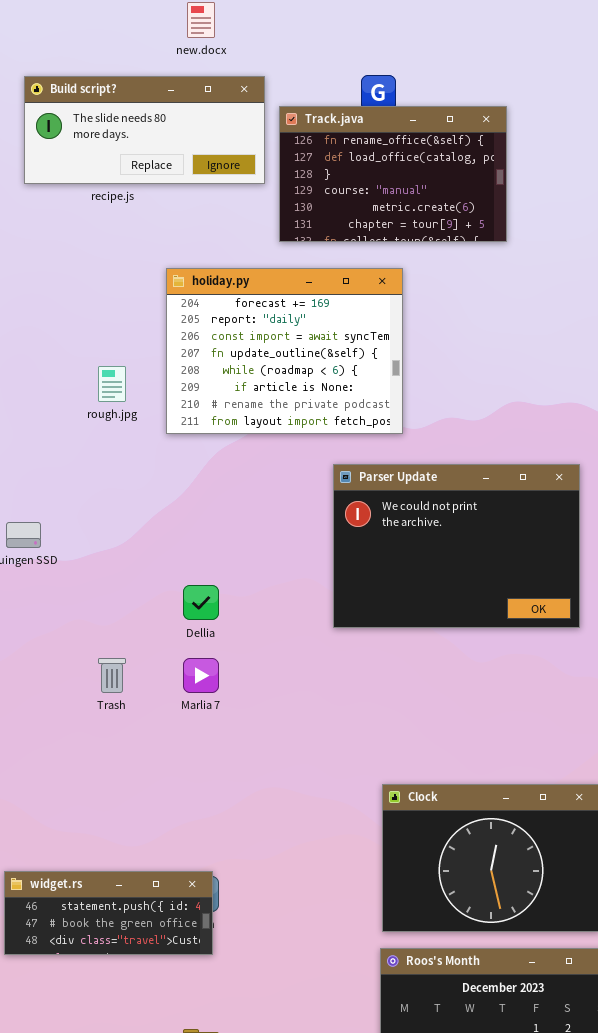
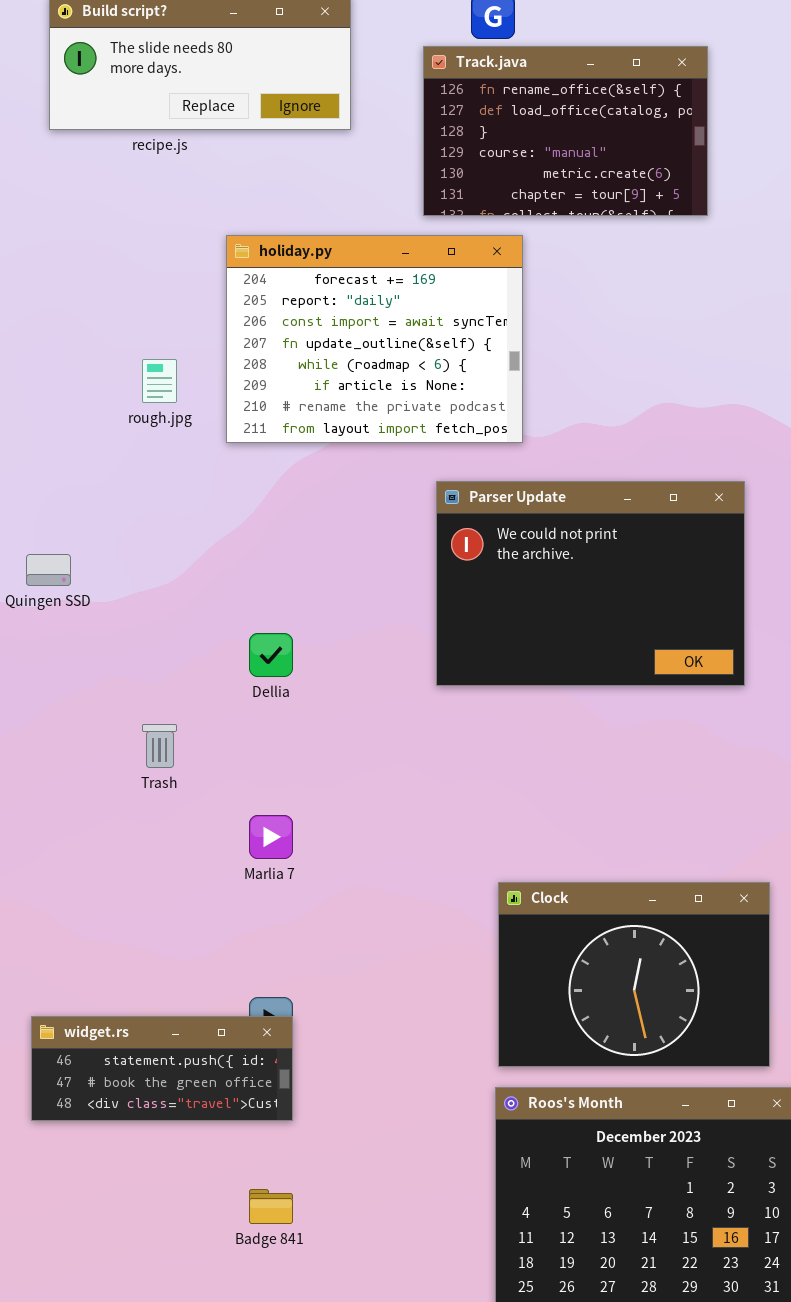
Track.java: [279,106,507,242] -> [423,46,708,216], moved
Marlia 7: [183,658,219,693] -> [249,815,293,859], moved
widget.rs: [4,871,213,955] -> [31,1016,293,1121], moved

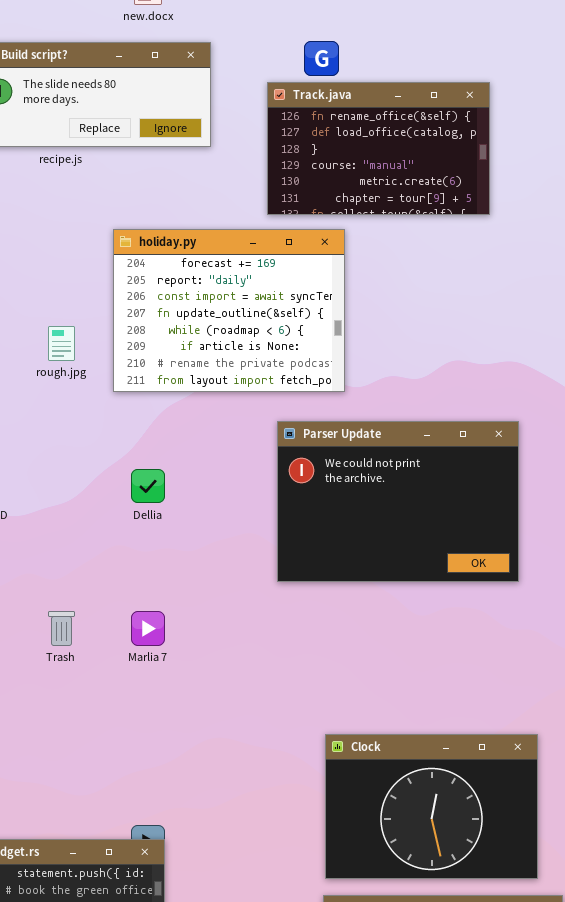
Dellia: [249,633,293,677] -> [131,469,165,503], moved
Marlia 7: [249,815,293,859] -> [131,611,165,646], moved

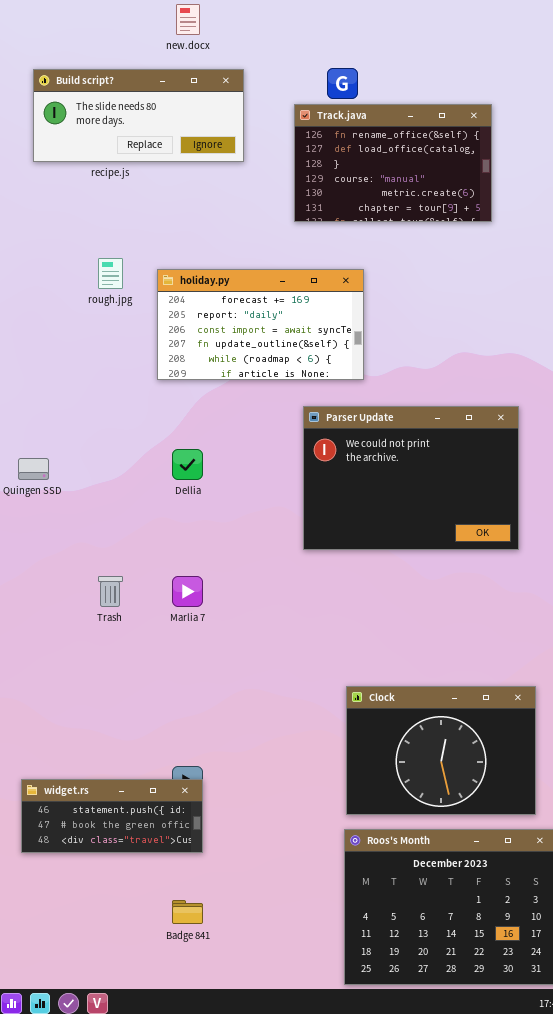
holiday.py: [113,229,345,392] -> [157,269,364,380], resized
rough.jpg: [48,326,75,361] -> [98,258,123,289], moved

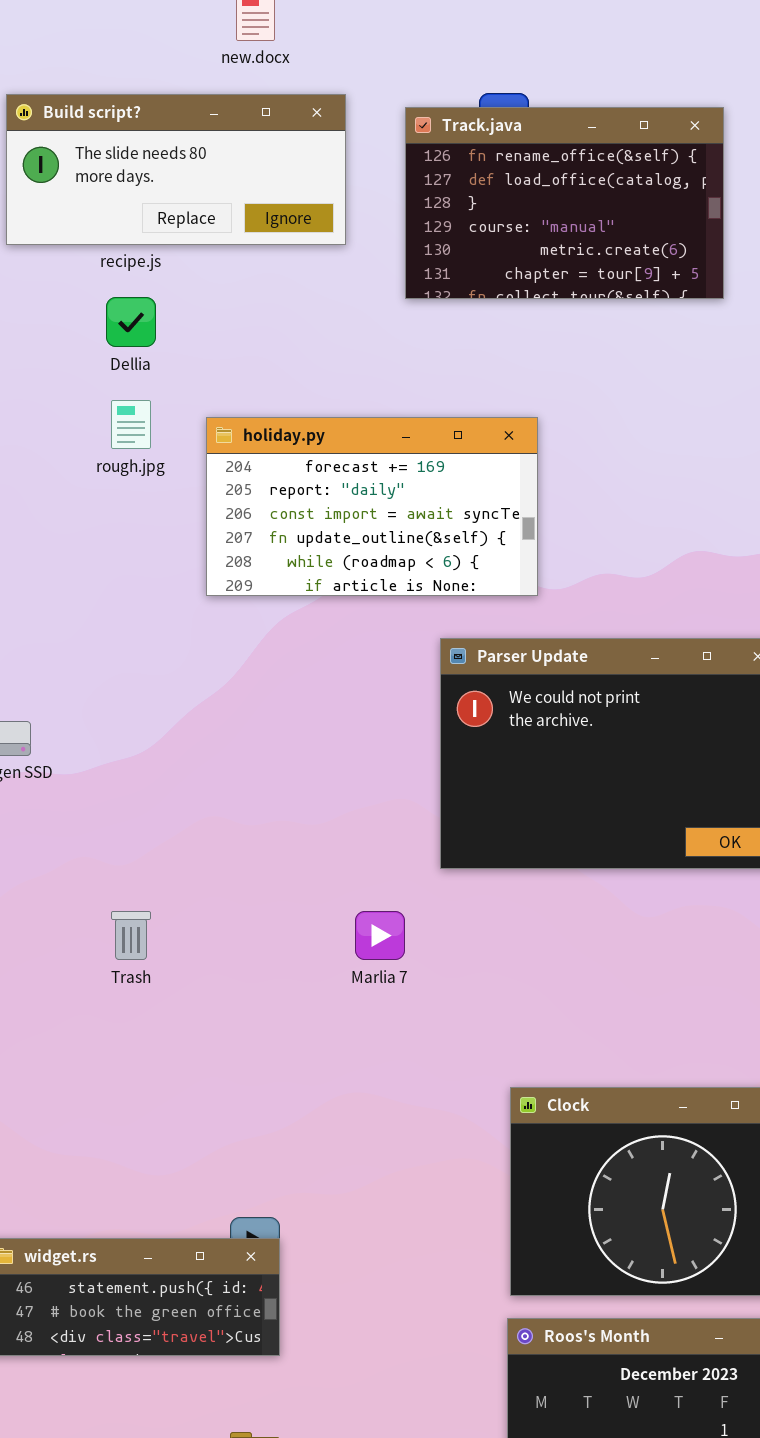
Track.java: [294,104,492,222] -> [405,107,724,299], moved
Dellia: [172,449,203,480] -> [106,297,156,347], moved
Marlia 7: [172,576,203,607] -> [355,911,405,960], moved

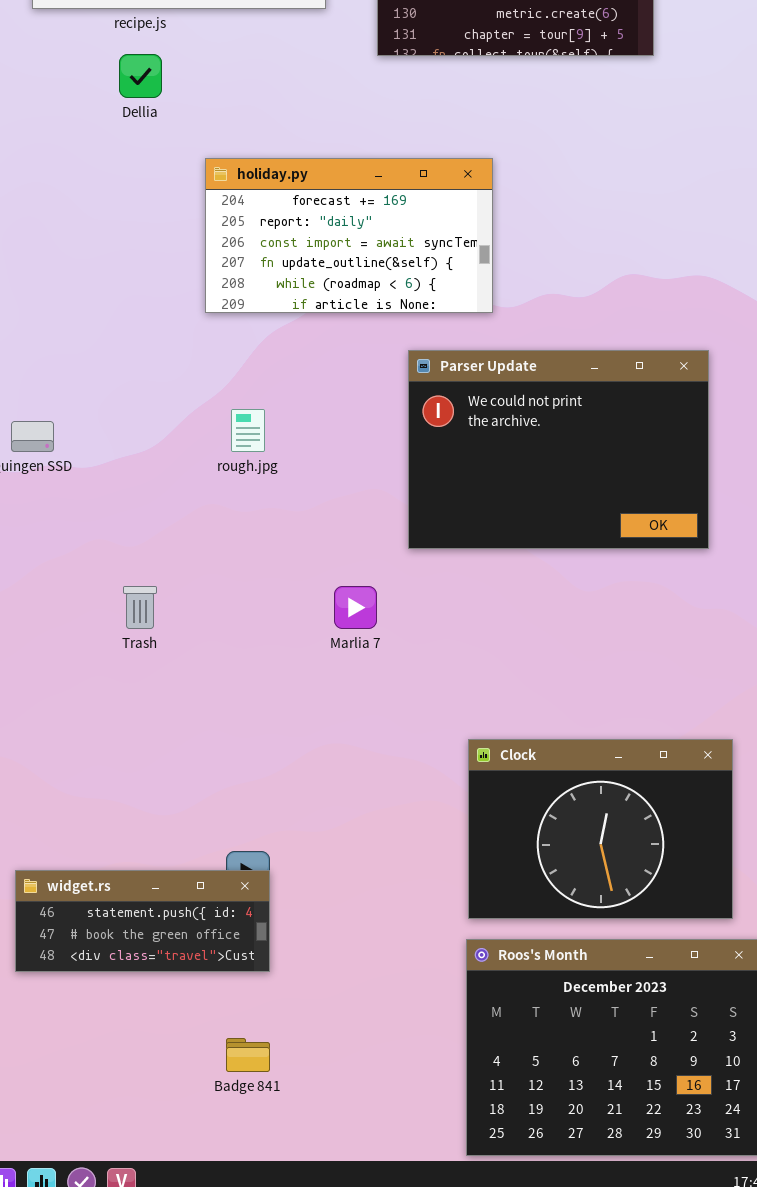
rough.jpg: [111,400,151,449] -> [231,409,265,452], moved

